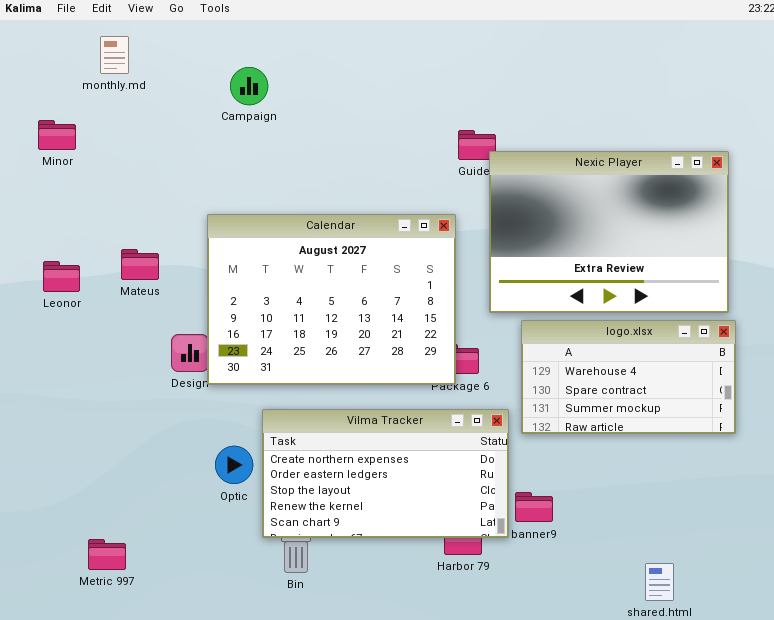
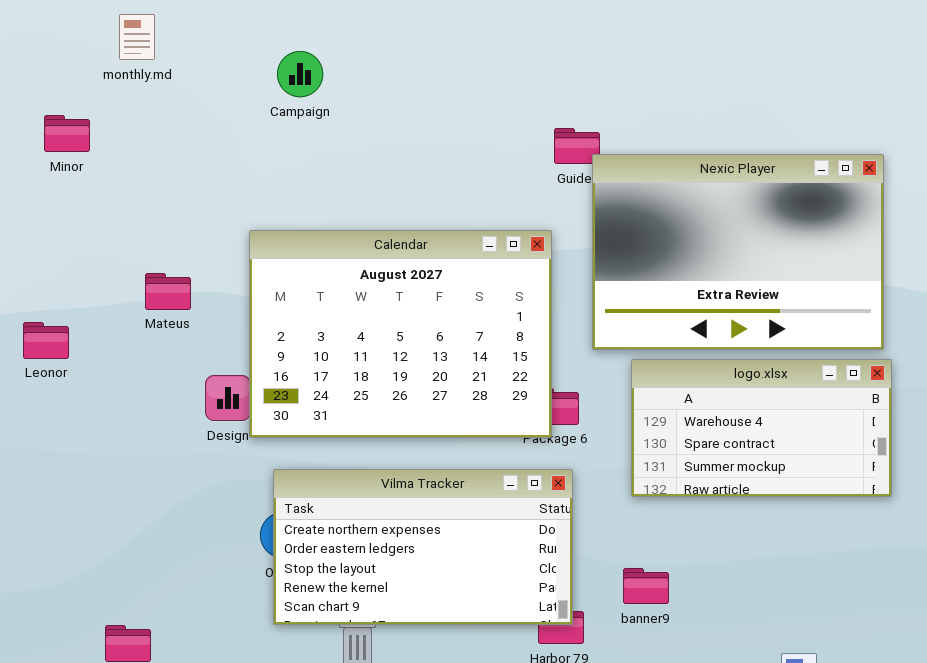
Leonor: [43,261,80,292] -> [23,322,69,359], moved
Vilma Tracker: [262,409,509,538] -> [273,469,573,625], moved

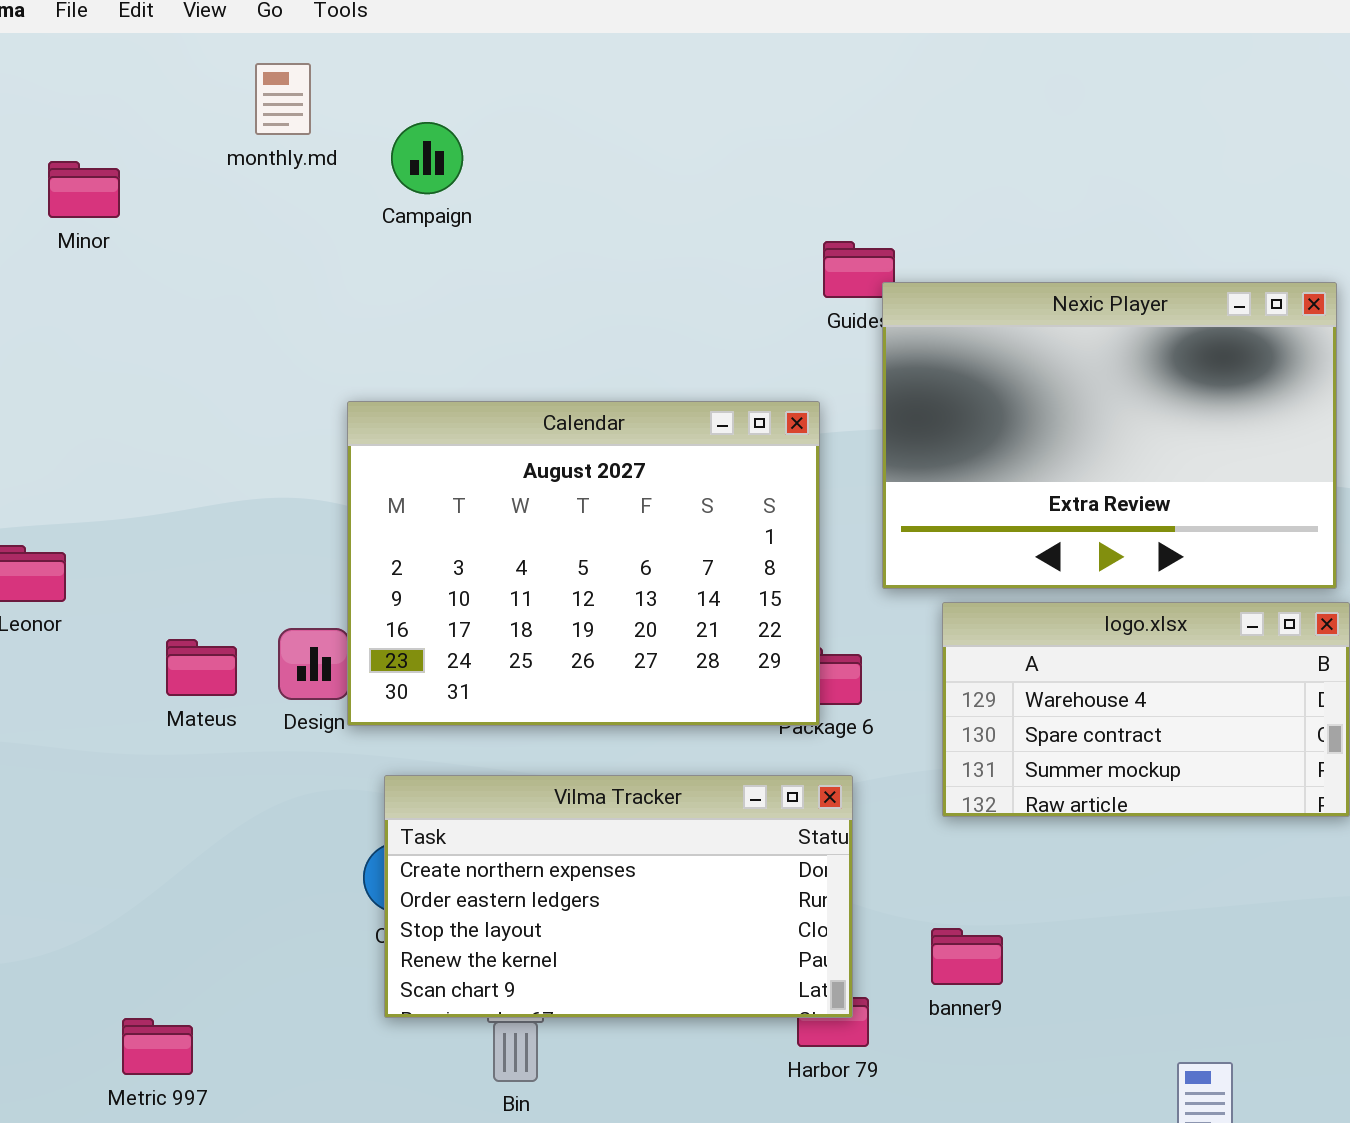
monthly.md: [119,14,155,60] -> [255,63,311,135], moved
Minor: [44,115,90,152] -> [48,161,120,218], moved
Mateus: [145,273,191,310] -> [166,639,237,696], moved

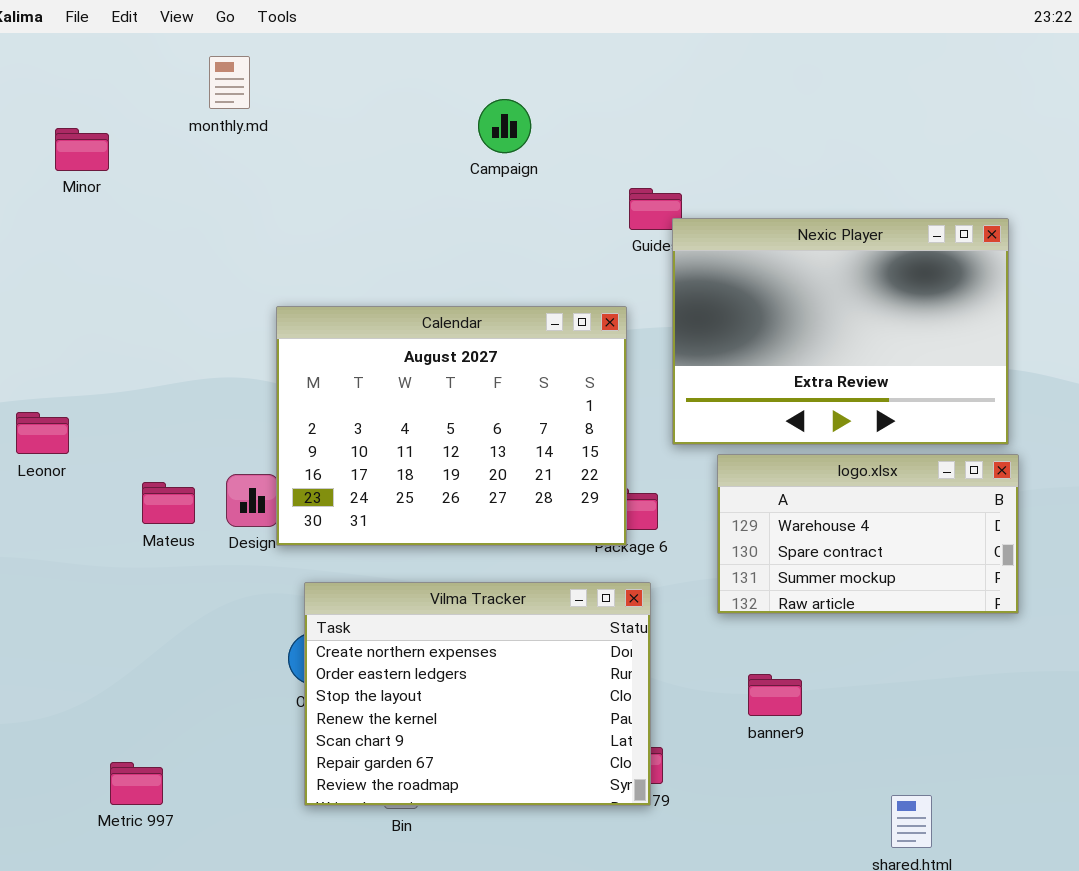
Campaign: [391,122,463,194] -> [478,99,531,153], moved
Vilma Tracker: [384,775,853,1018] -> [304,582,651,806], resized
banner9: [931,928,1003,985] -> [748,674,802,716], moved

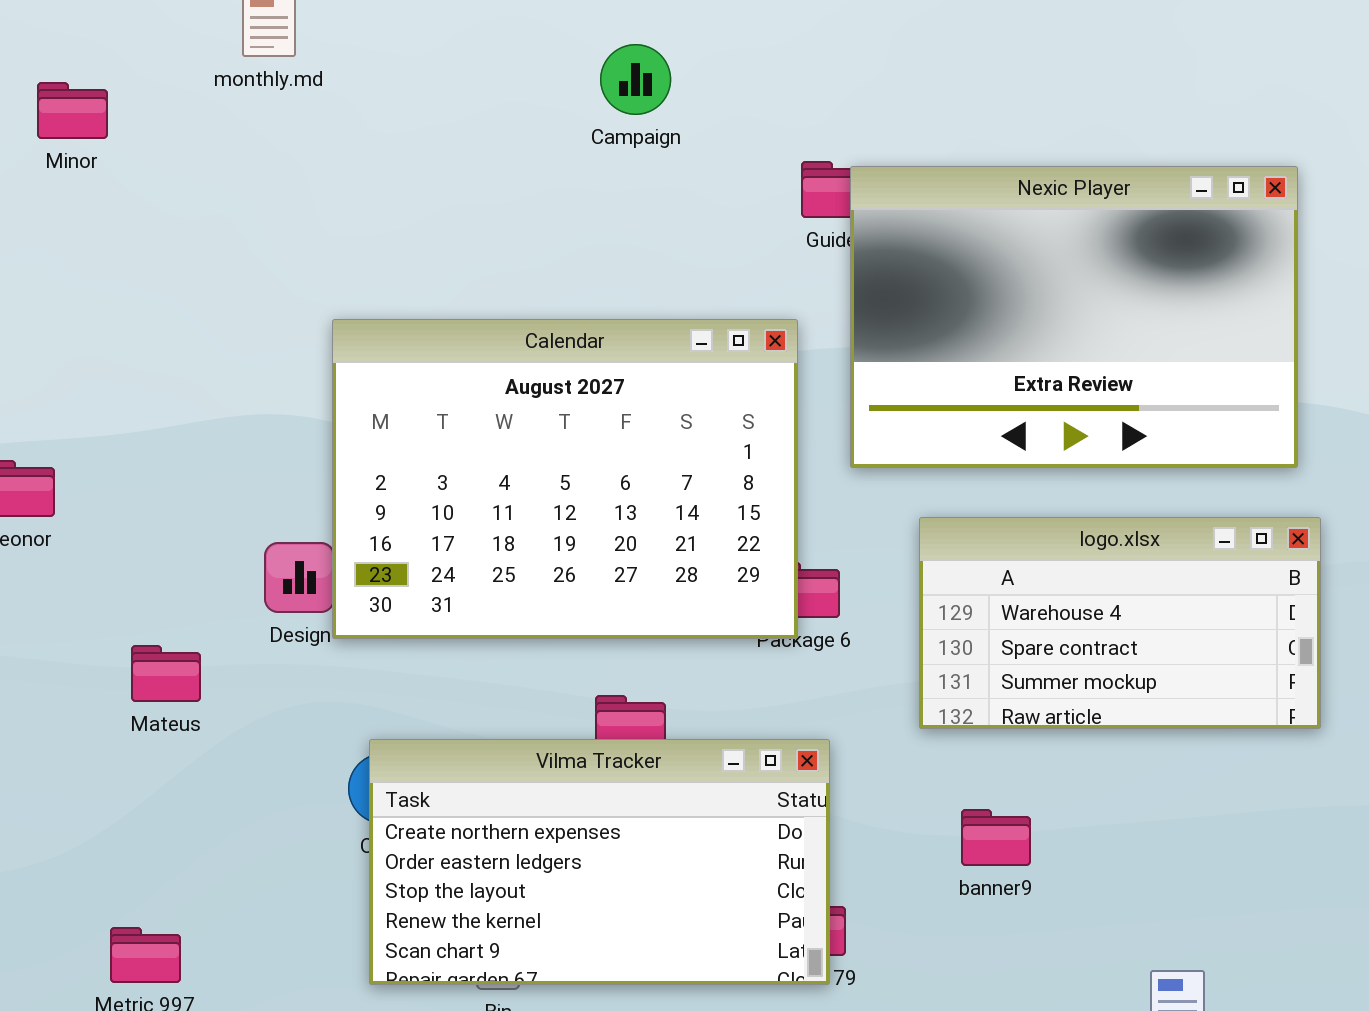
Nexic Player: [672,218,1009,445] -> [850,166,1298,468], moved
Mateus: [142,482,195,524] -> [131,645,201,702], moved
Vilma Tracker: [304,582,651,806] -> [369,739,830,985], resized

